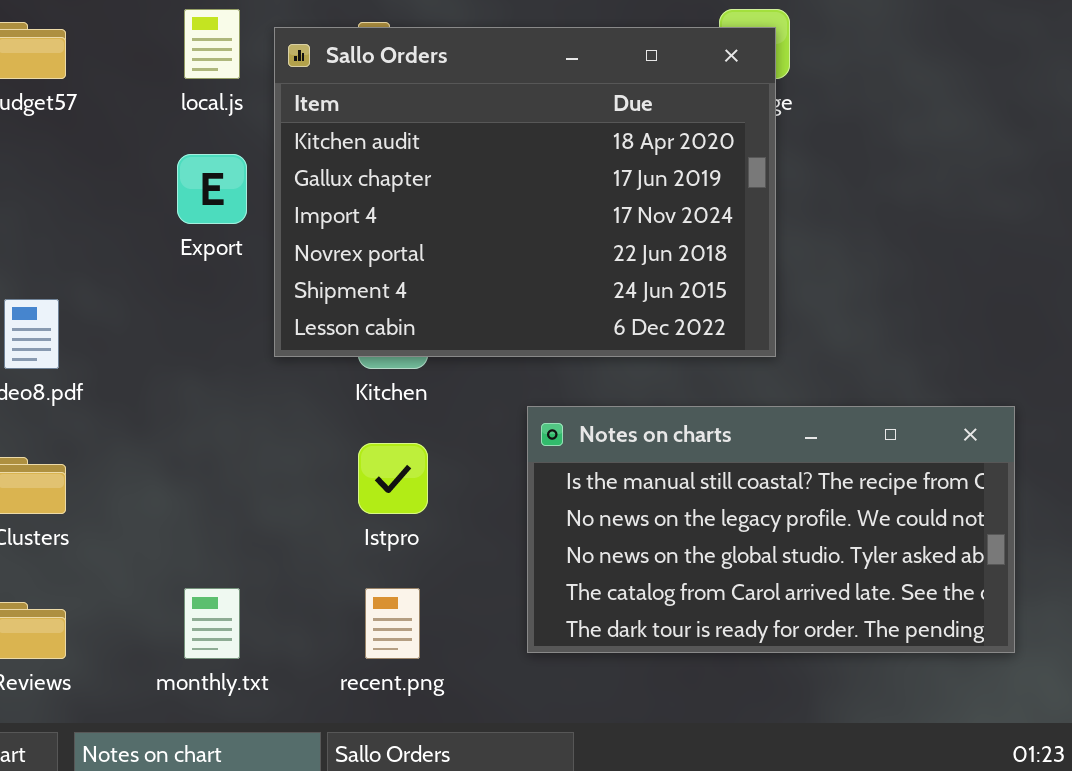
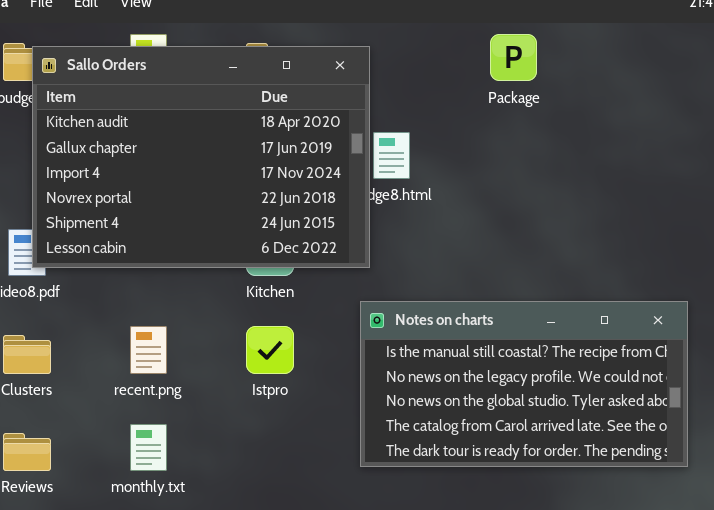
Sallo Orders: [274,27,776,357] -> [32,46,370,268], moved
recent.png: [365,588,420,659] -> [130,326,167,374], moved

